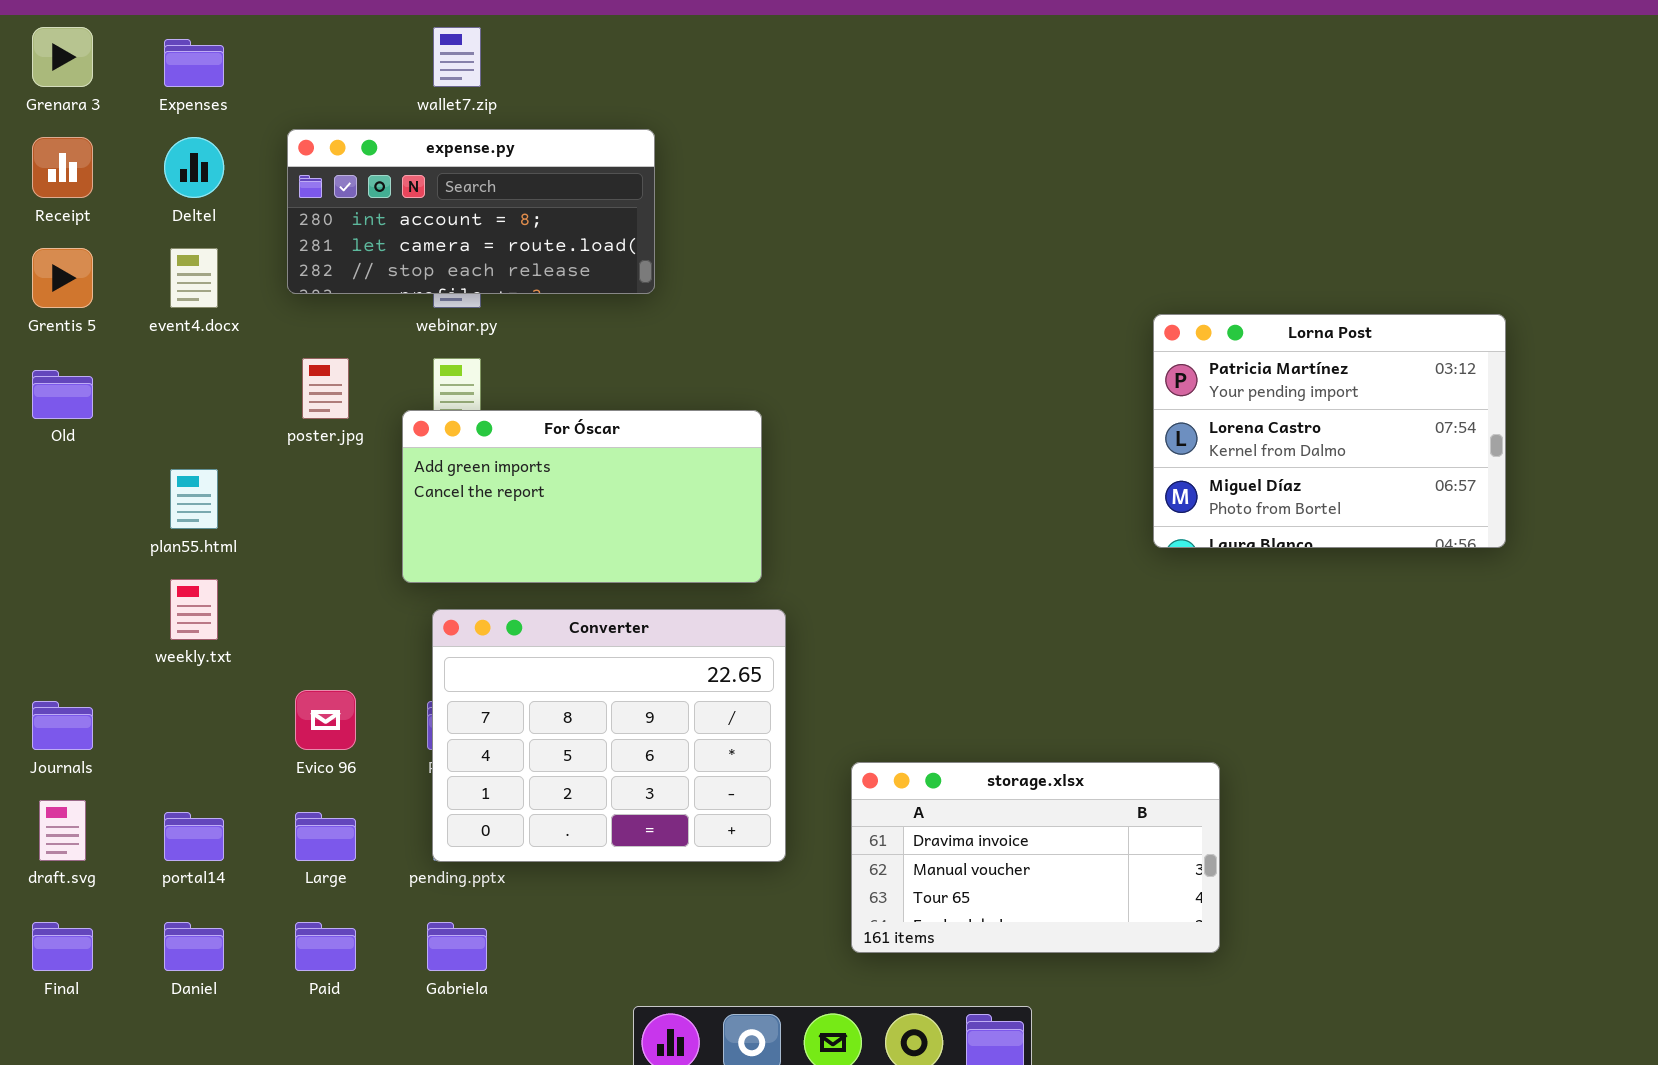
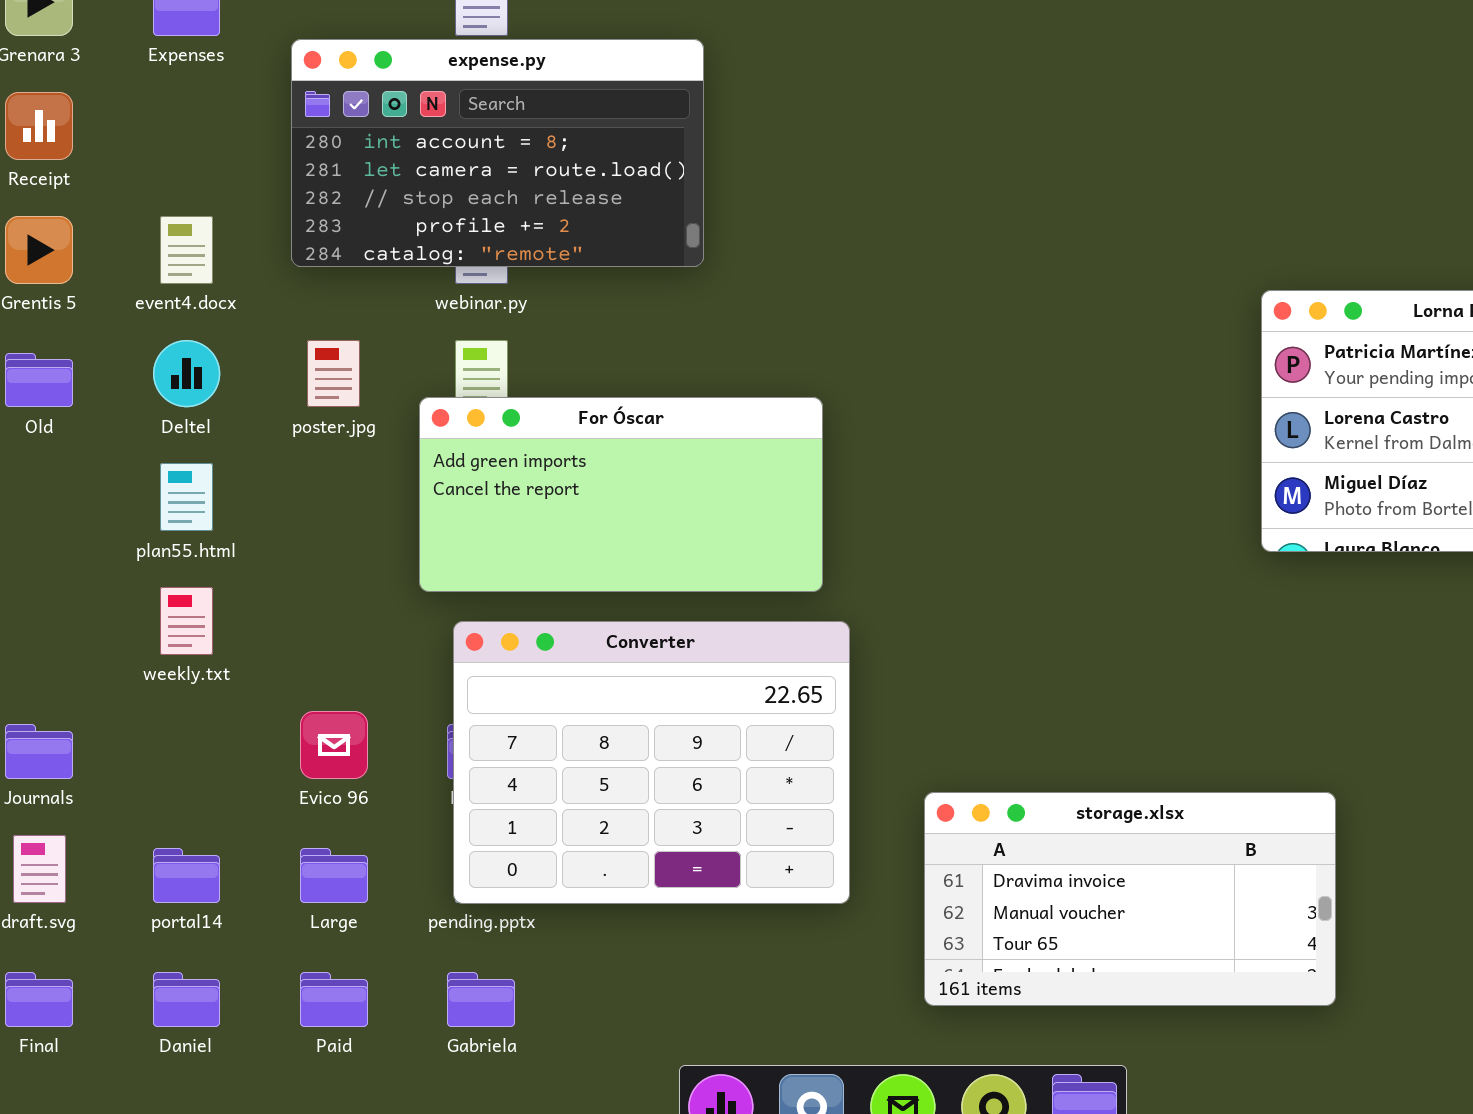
expense.py: [287,129,655,294] -> [291,39,704,267], resized
Deltel: [164,137,224,198] -> [153,340,220,407], moved

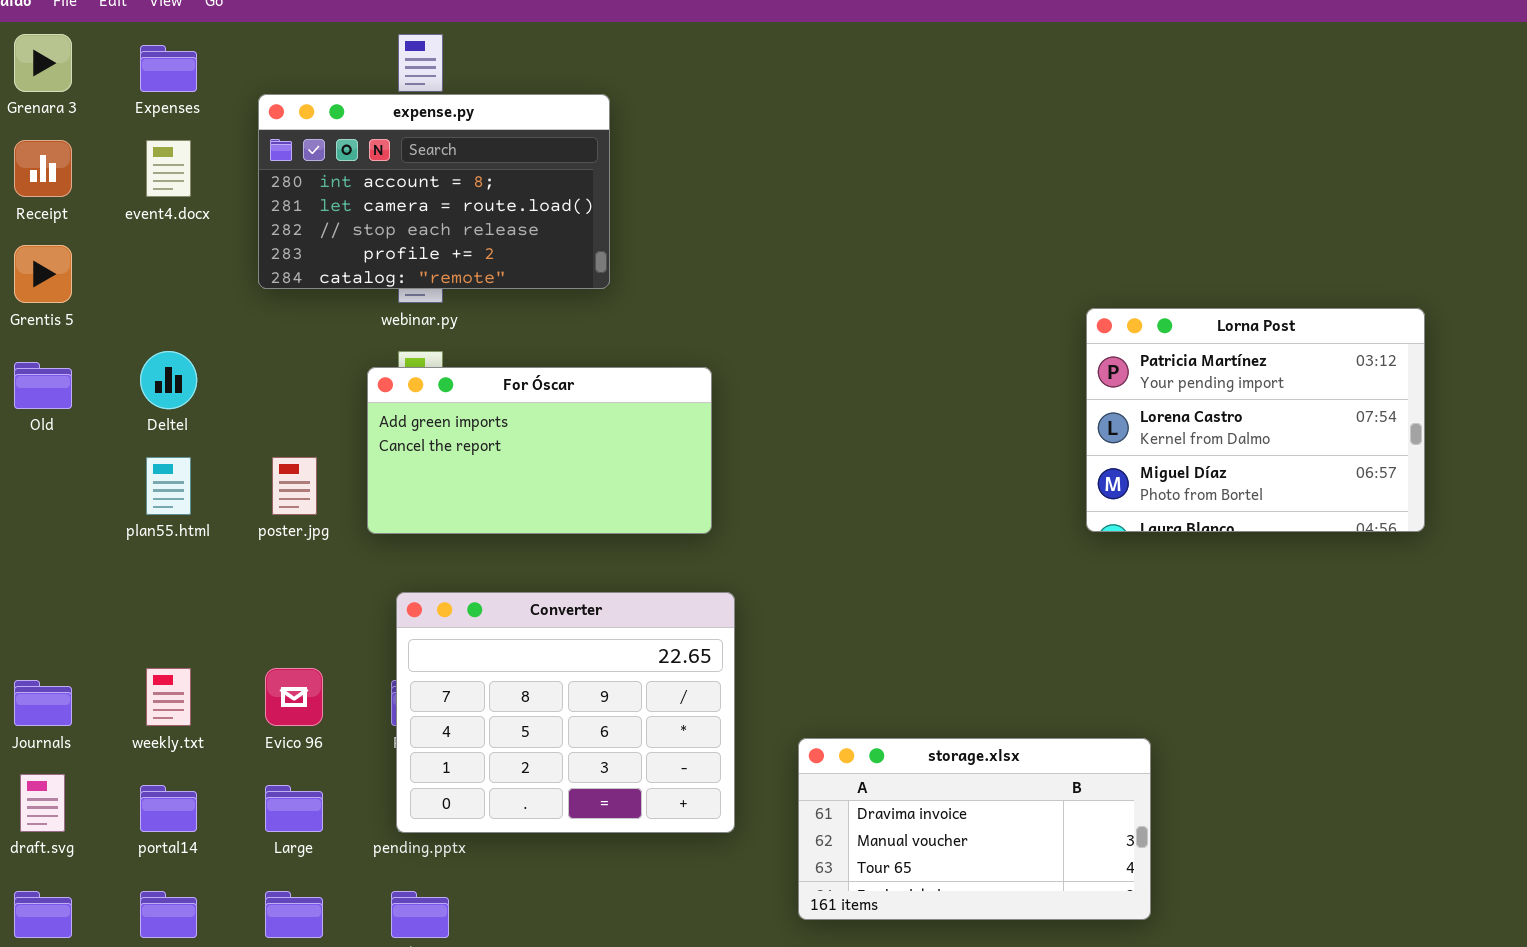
event4.docx: [160,216,213,284] -> [146,140,191,197], moved
poster.jpg: [307,340,360,407] -> [272,457,317,515], moved
For Óscar: [419,397,823,592] -> [367,367,712,534], moved
weekly.txt: [160,587,213,655] -> [146,668,191,726], moved

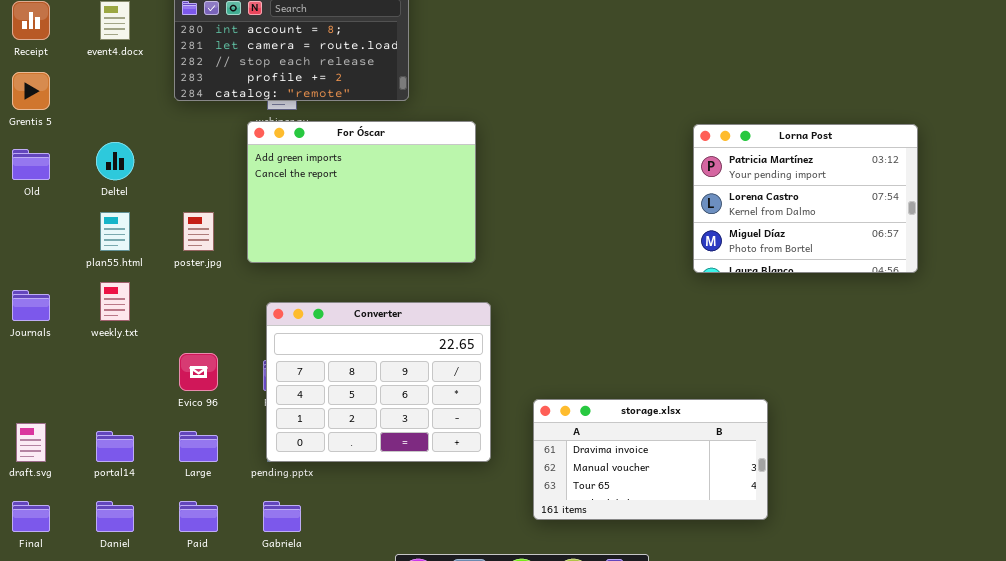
Lorna Post: [1086,308,1425,532] -> [693,124,918,273], moved
For Óscar: [367,367,712,534] -> [247,121,476,263], resized
weekly.txt: [146,668,191,726] -> [100,282,130,321], moved
Journals: [14,680,72,726] -> [12,290,50,321], moved

